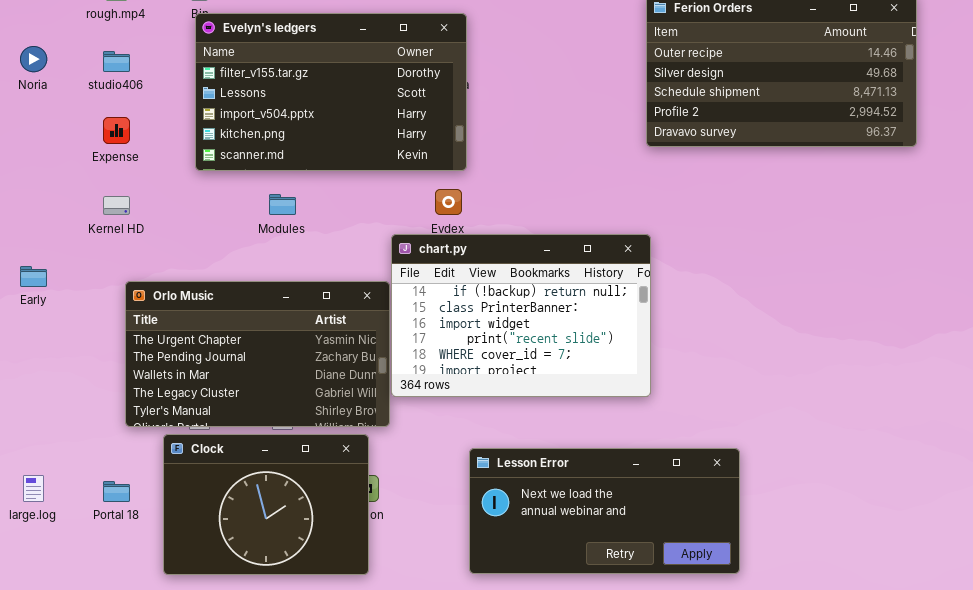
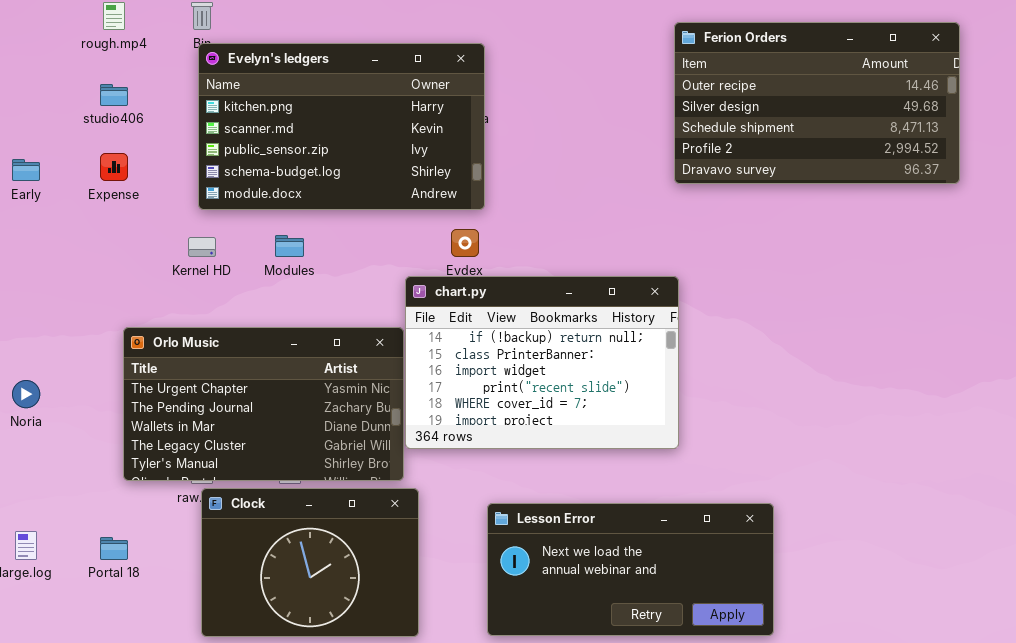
Evelyn's ledgers: [195,13,467,171] -> [198,43,485,210], scrolled down 3 rows
Noria: [20,46,47,72] -> [12,380,40,408], moved
Kernel HD: [103,196,130,215] -> [188,237,216,257], moved
Early: [20,266,47,287] -> [12,159,40,181], moved
Clock: [163,434,369,575] -> [201,488,419,637], moved

